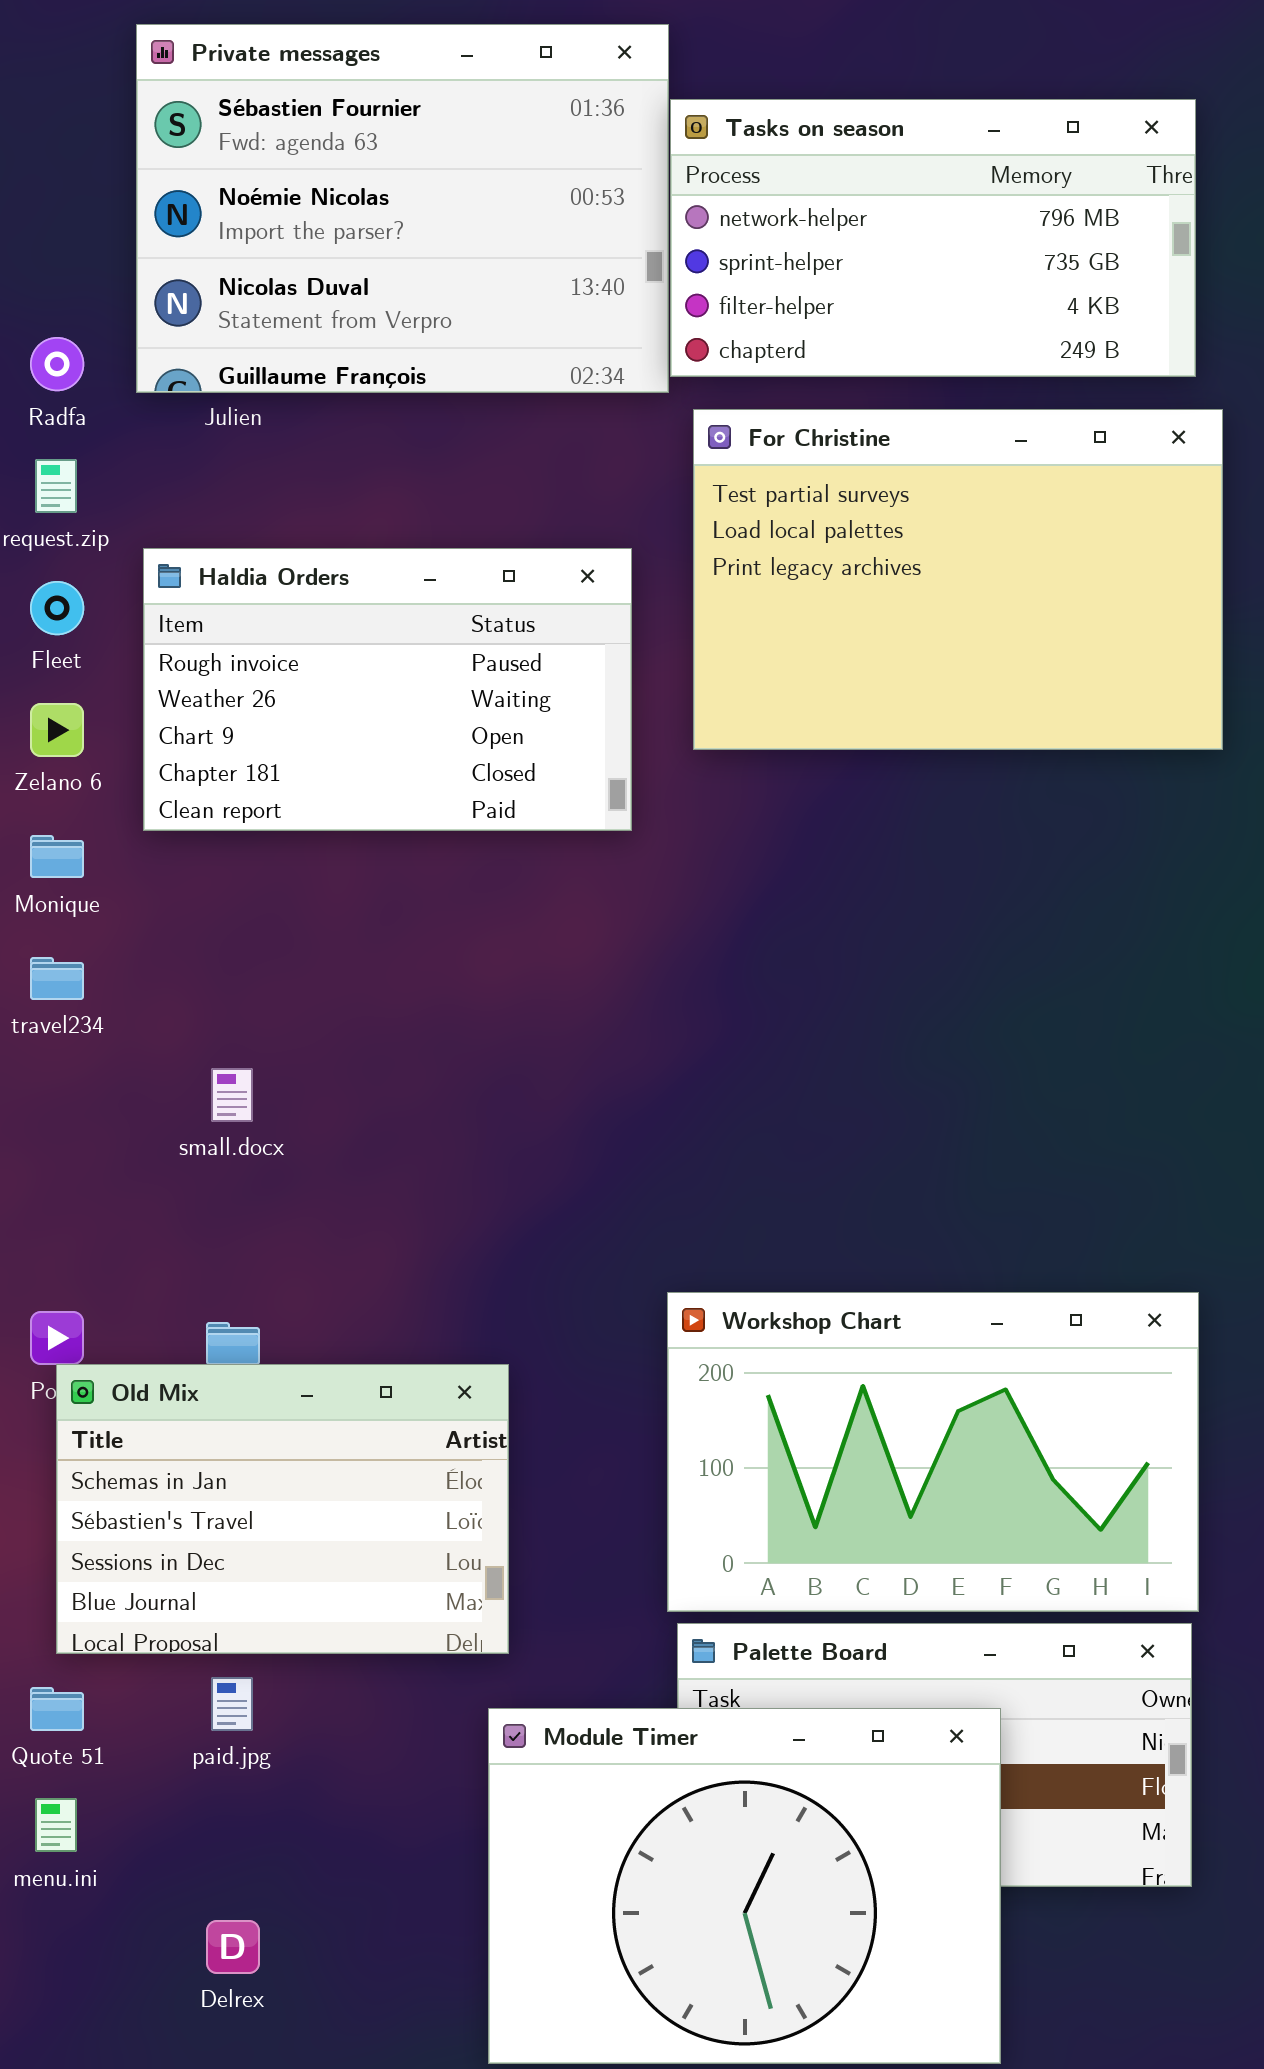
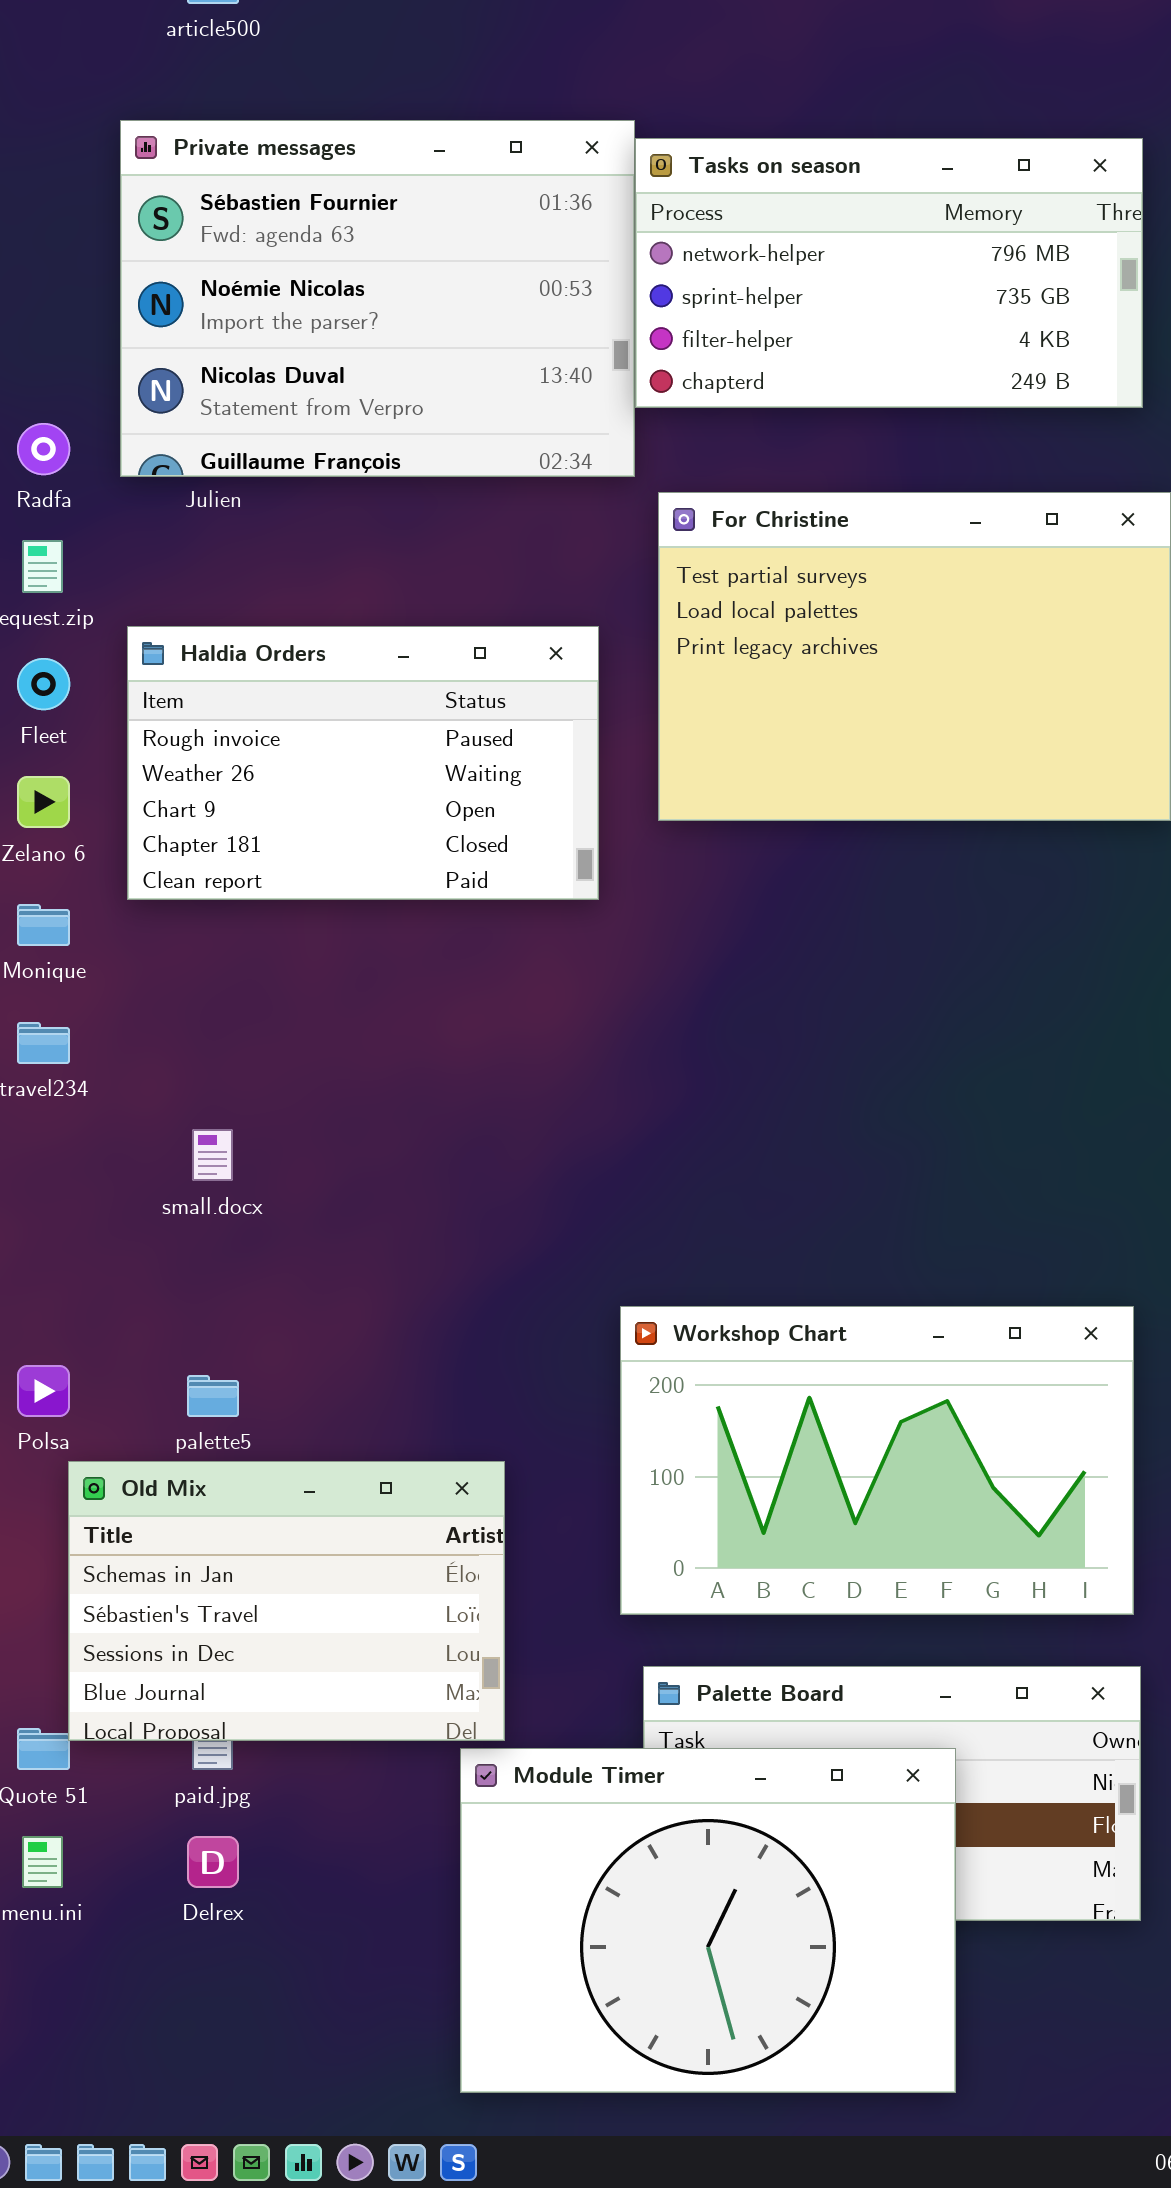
Tasks on season: [670,99,1196,377] -> [635,138,1143,408], moved
Workshop Chart: [667,1292,1199,1612] -> [620,1306,1134,1615], moved
Old Mix: [56,1364,509,1654] -> [68,1461,505,1741], moved
Delrex: [206,1920,260,1974] -> [187,1836,239,1888], moved

